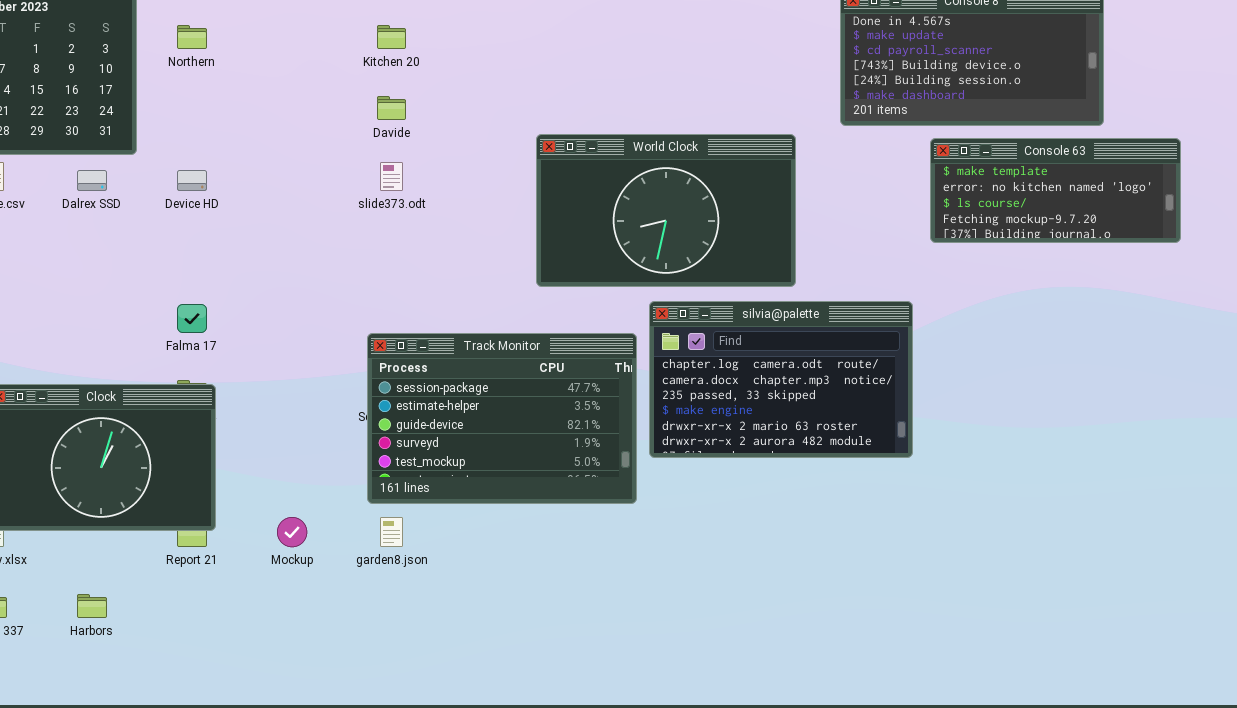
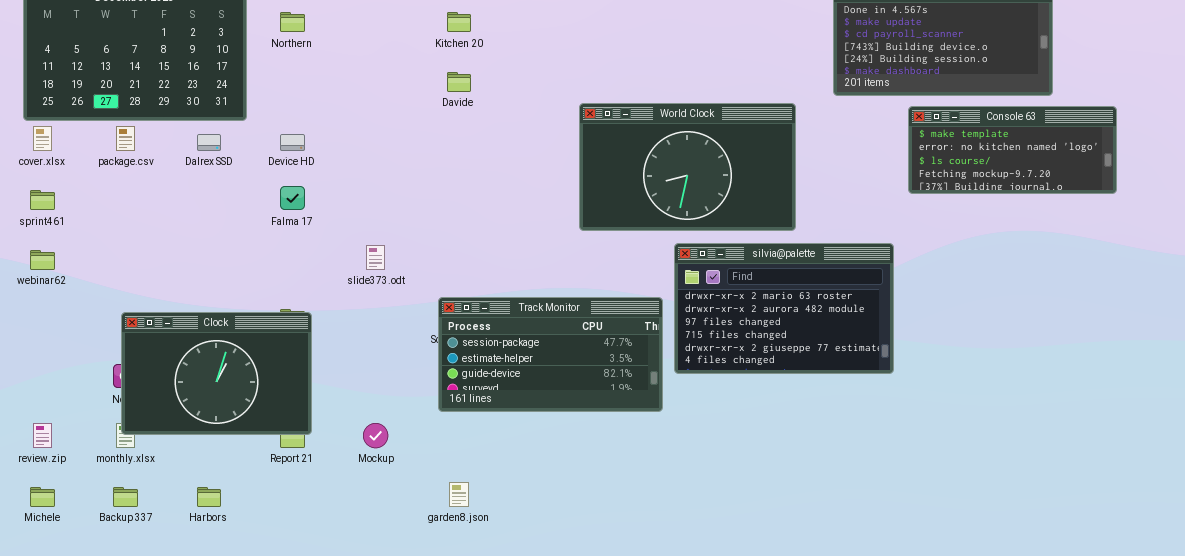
slide373.odt: [380,162,403,191] -> [366,245,385,270], moved
silvia@palette: [649,301,913,458] -> [674,243,894,374], scrolled down 4 rows
Falma 17: [177,304,207,333] -> [280,186,305,210], moved
Track Monitor: [367,333,637,504] -> [438,297,663,412], resized
garden8.json: [380,517,403,547] -> [449,482,469,507], moved

